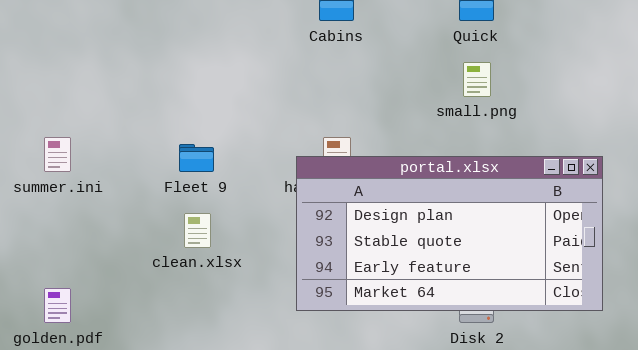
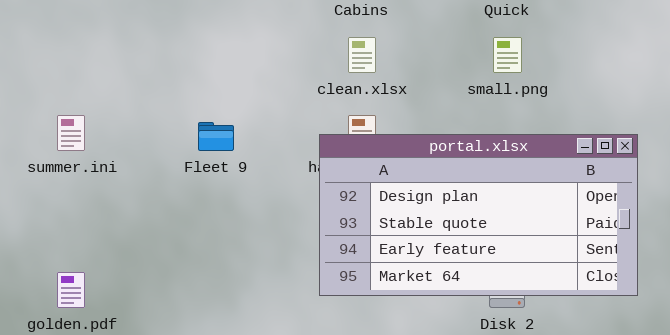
clean.xlsx: [184,213,211,248] -> [348,37,376,73], moved

